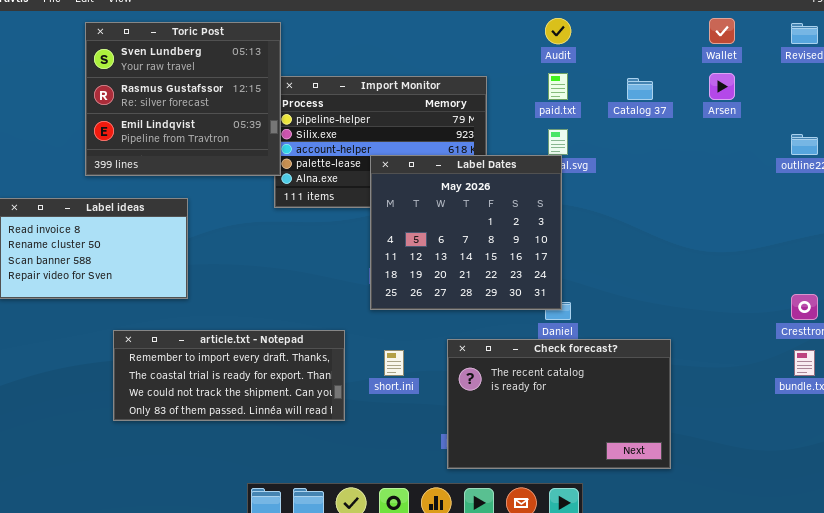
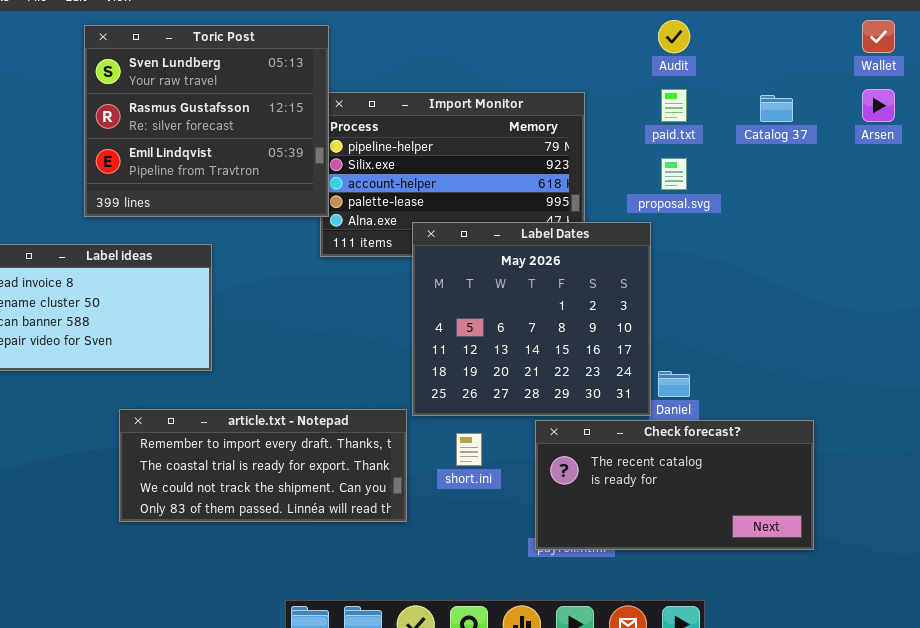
Label Dates: [370,155,562,310] -> [412,222,651,416], moved
Check forecast?: [447,339,671,469] -> [535,420,814,550], resized

